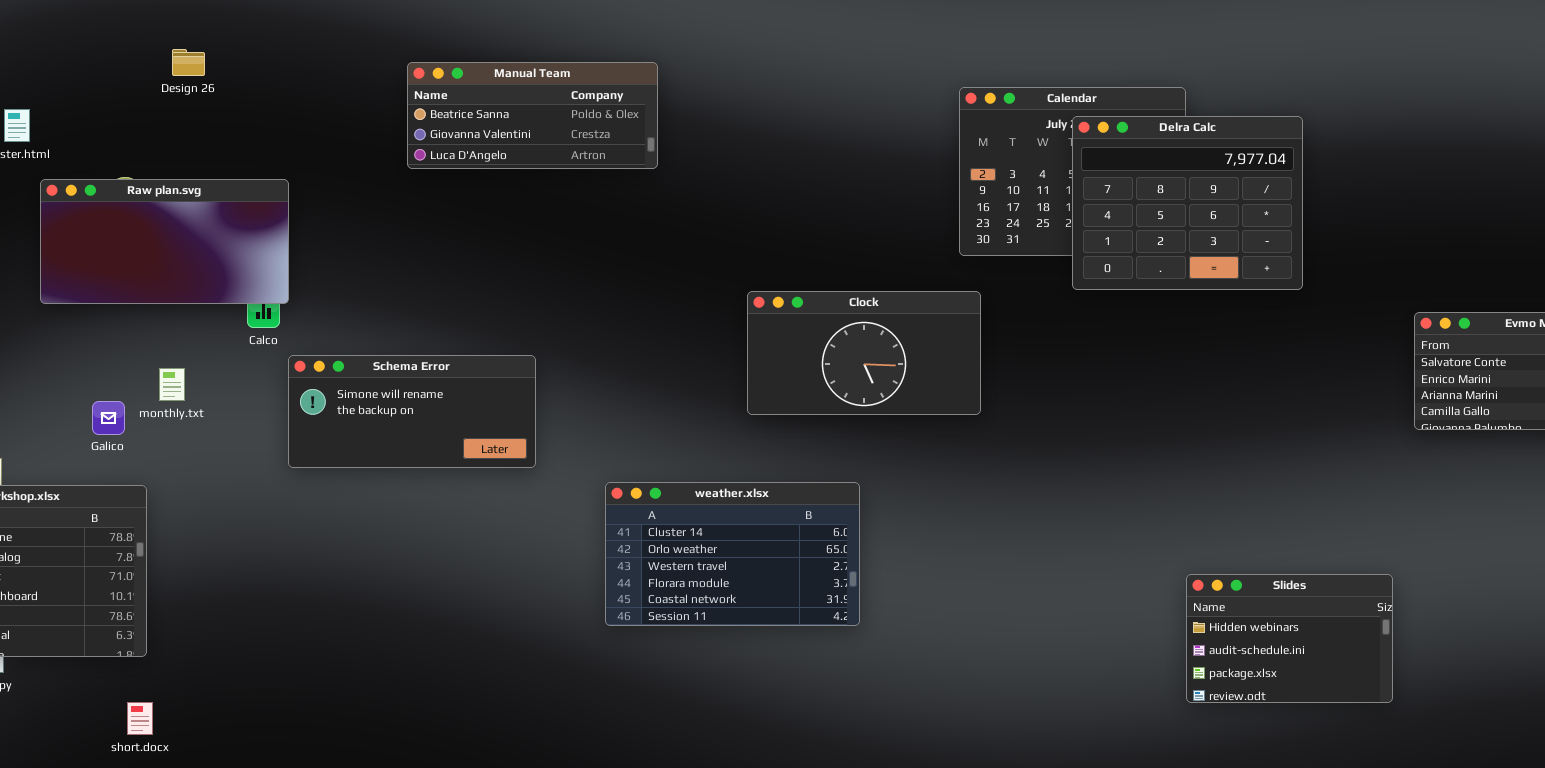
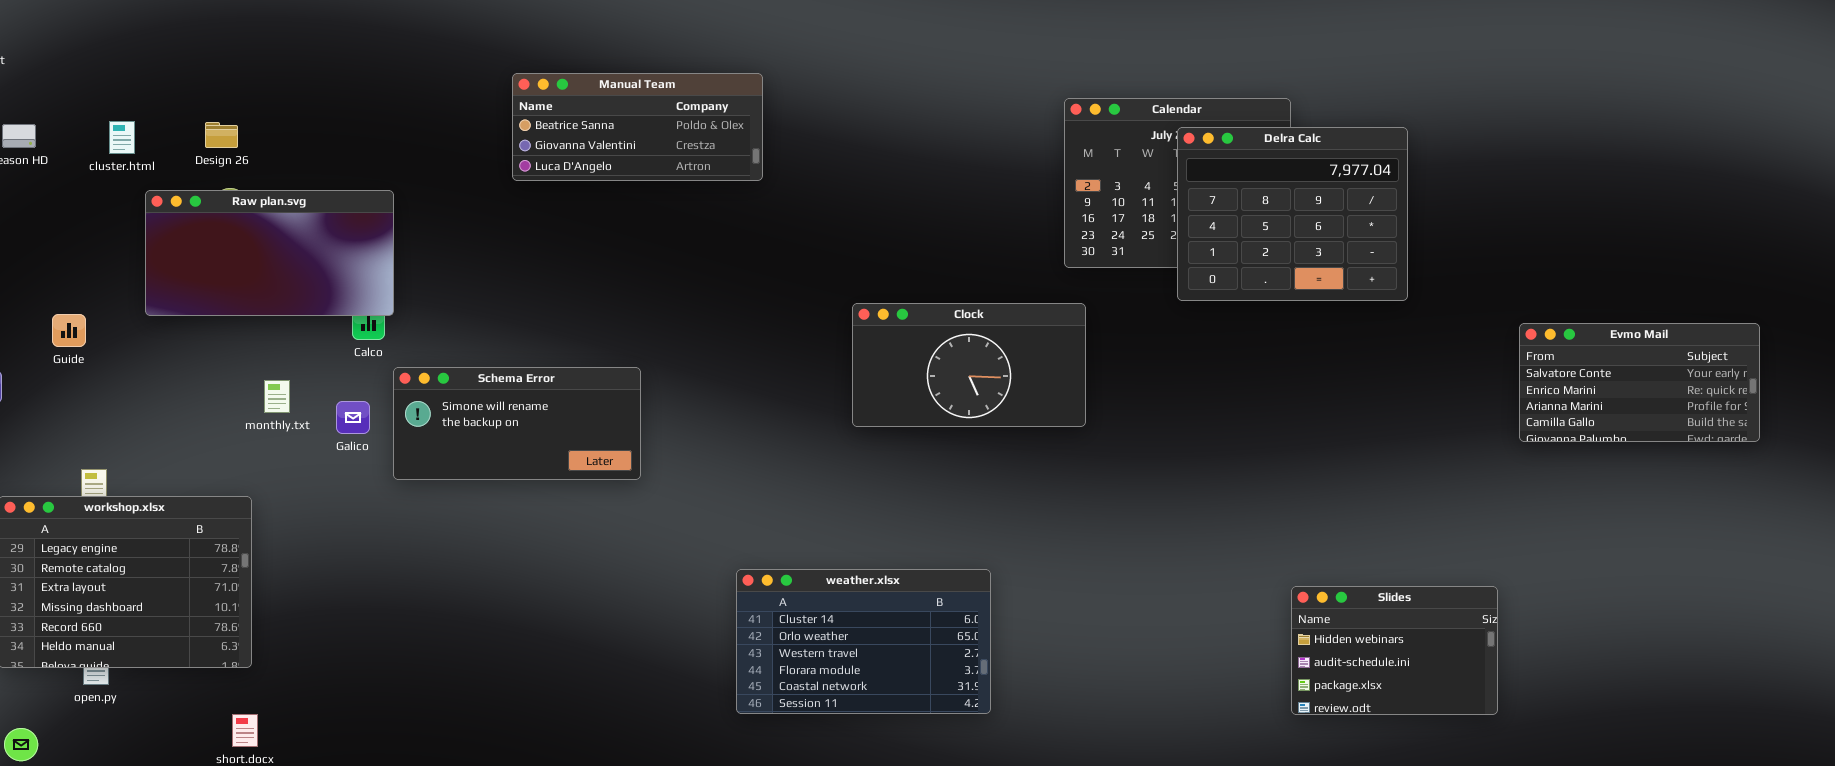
Design 26: [172,49,205,76] -> [205,122,238,148], moved
Galico: [92,401,125,435] -> [336,401,370,434], moved
weather.xlsx: [605,482,860,626] -> [736,569,991,714], moved

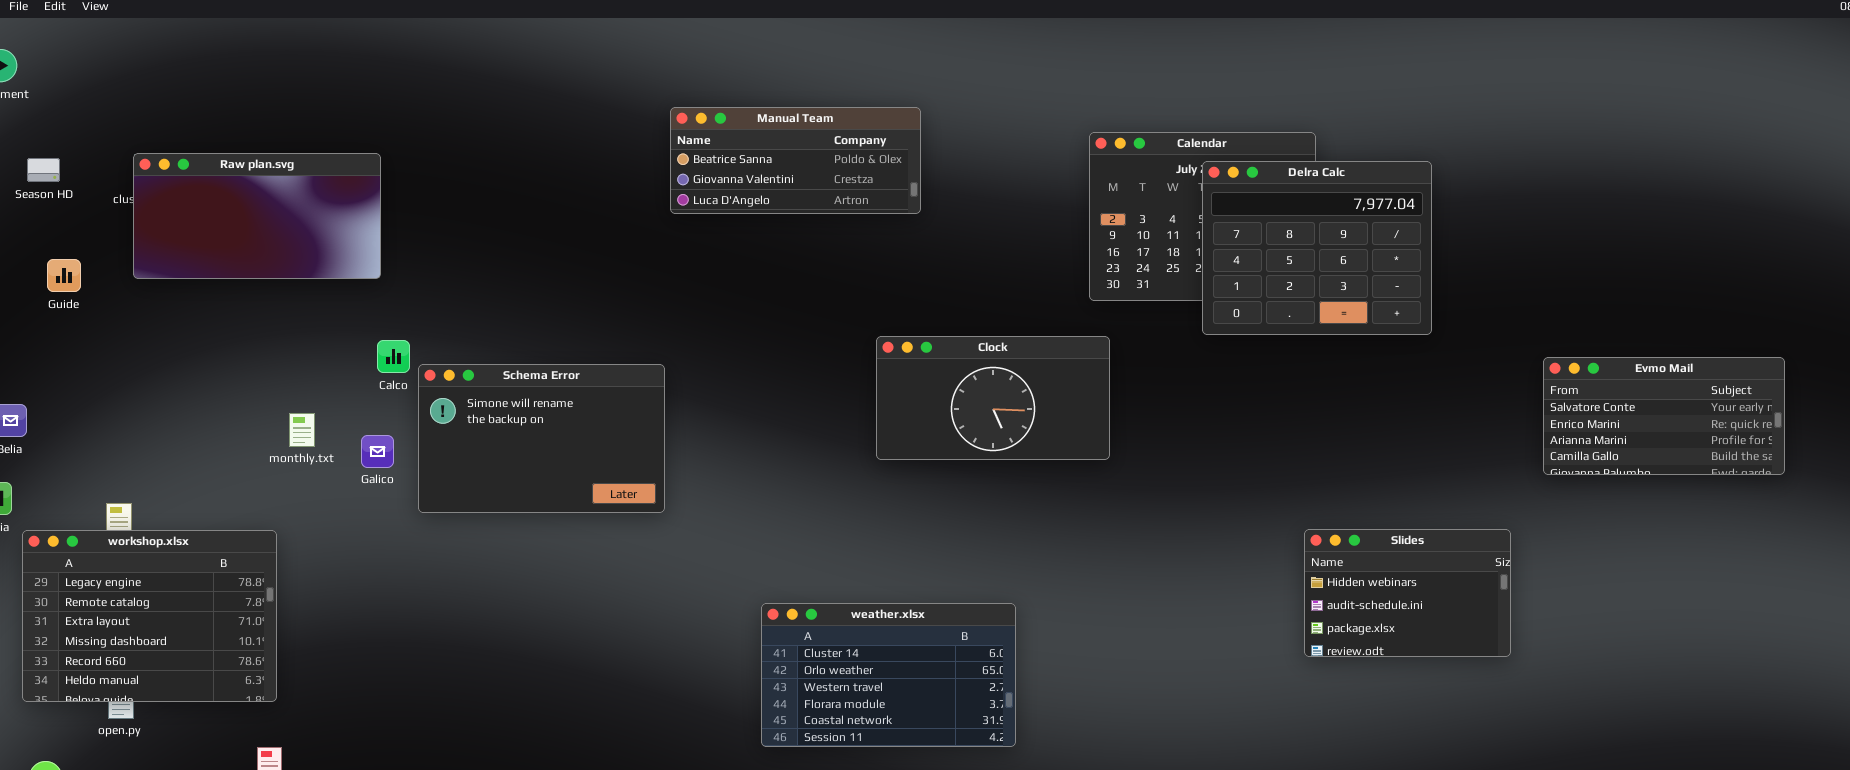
Manual Team: [512,73,763,181] -> [670,107,921,214], moved
Raw plan.svg: [145,190,394,316] -> [133,153,381,279], moved
Guide: [52,314,86,347] -> [47,259,81,292], moved
Schema Error: [393,367,641,480] -> [418,364,665,513], resized
Slides: [1291,586,1498,715] -> [1304,529,1511,657], moved

